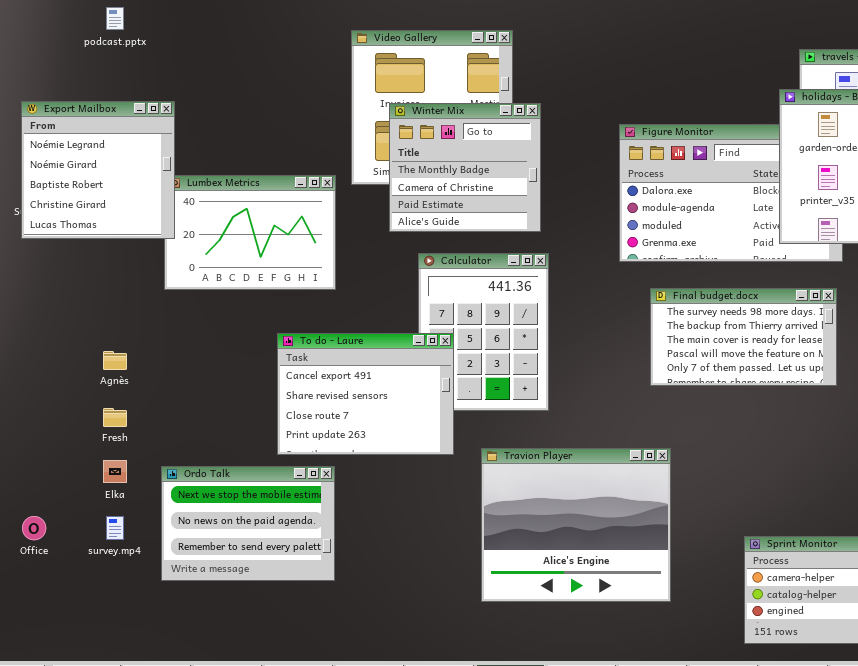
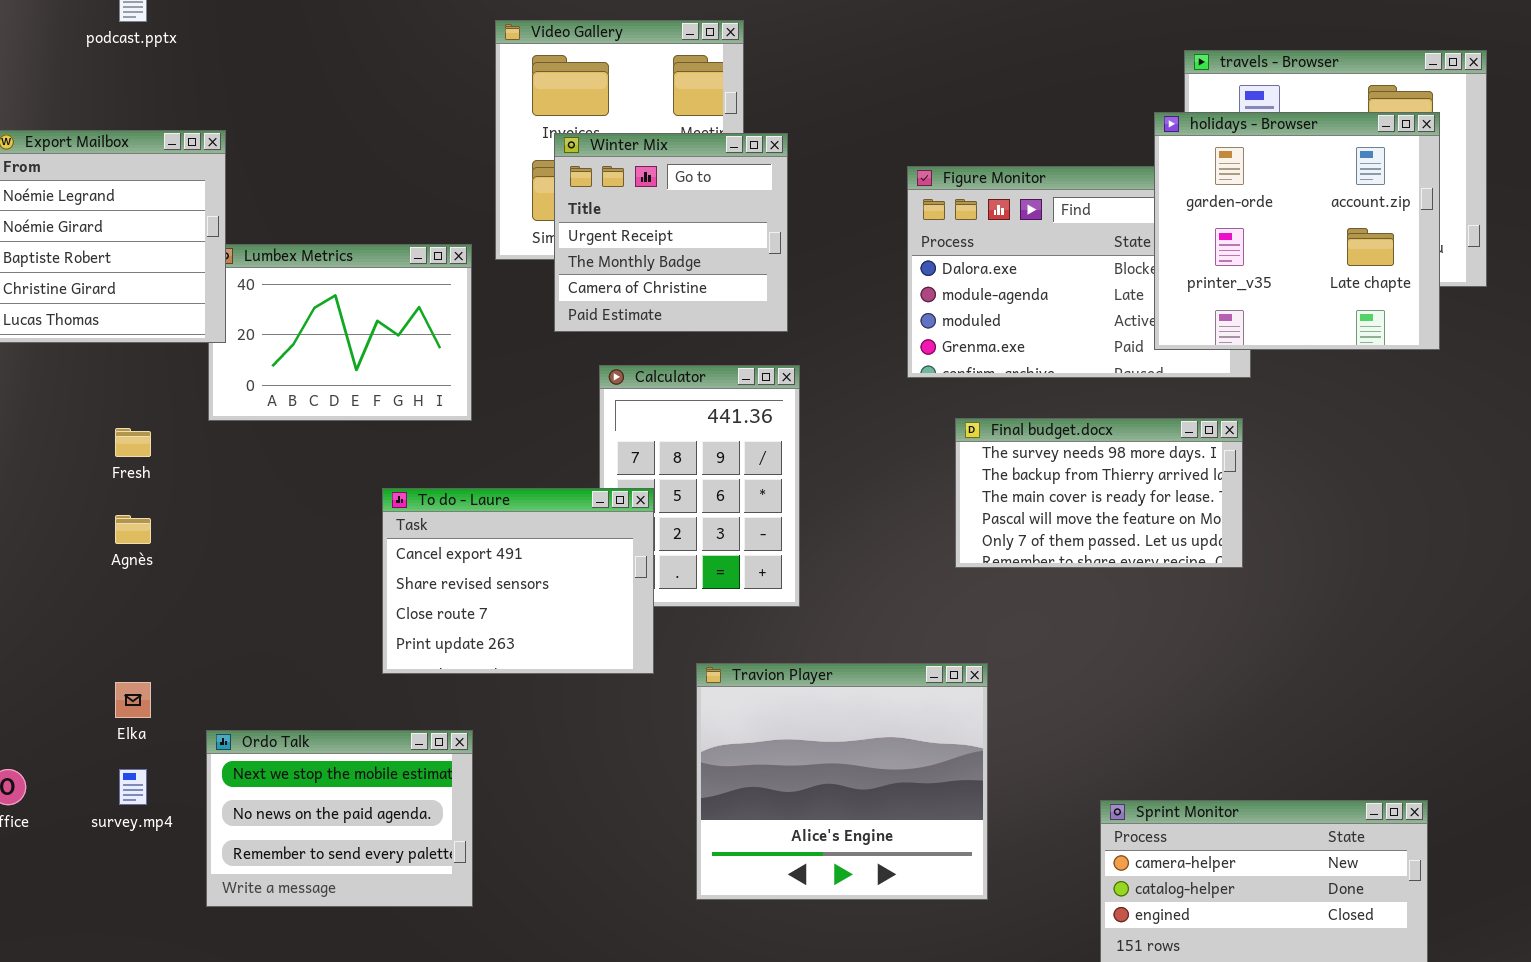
Winter Mix: [389,103,541,232] -> [554,133,788,332], scrolled up 1 row
Fresh: [103,408,127,427] -> [115,428,151,457], moved
Ordo Talk: [161,466,335,581] -> [206,730,473,907], moved

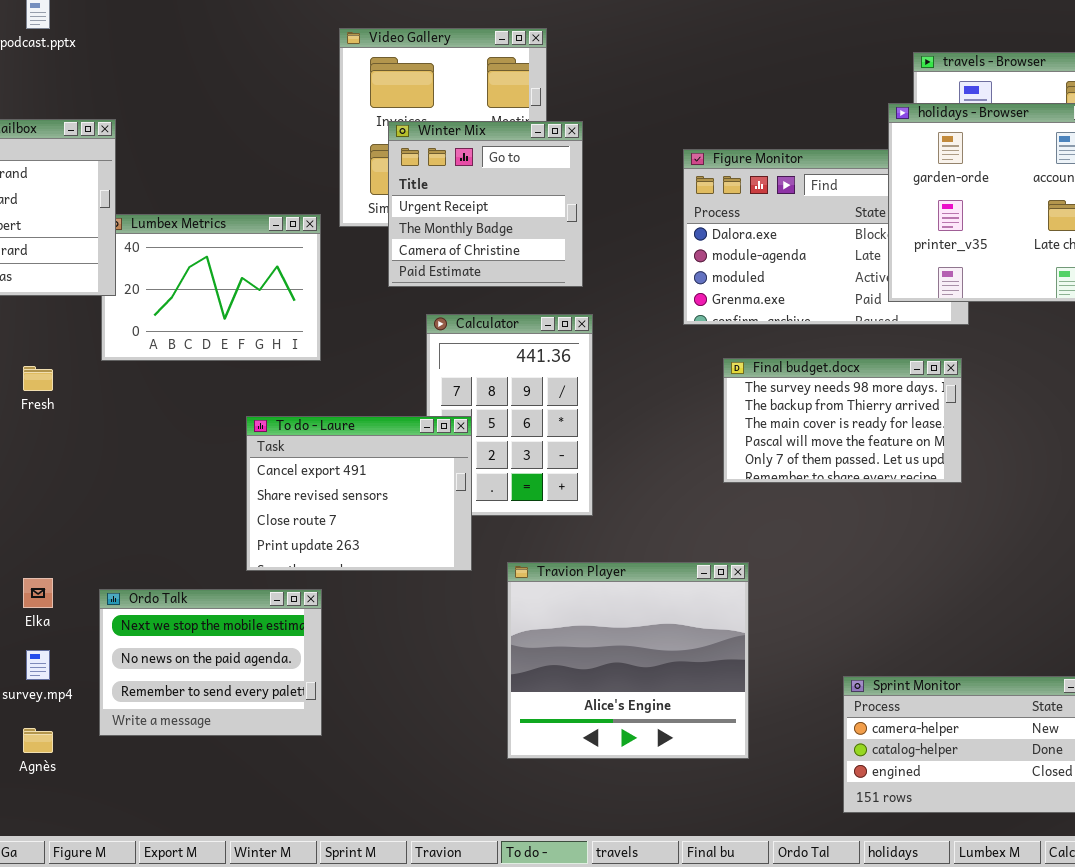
Agnès: [115,515,151,544] -> [23,728,53,753], moved
Ordo Talk: [206,730,473,907] -> [99,589,322,736], moved

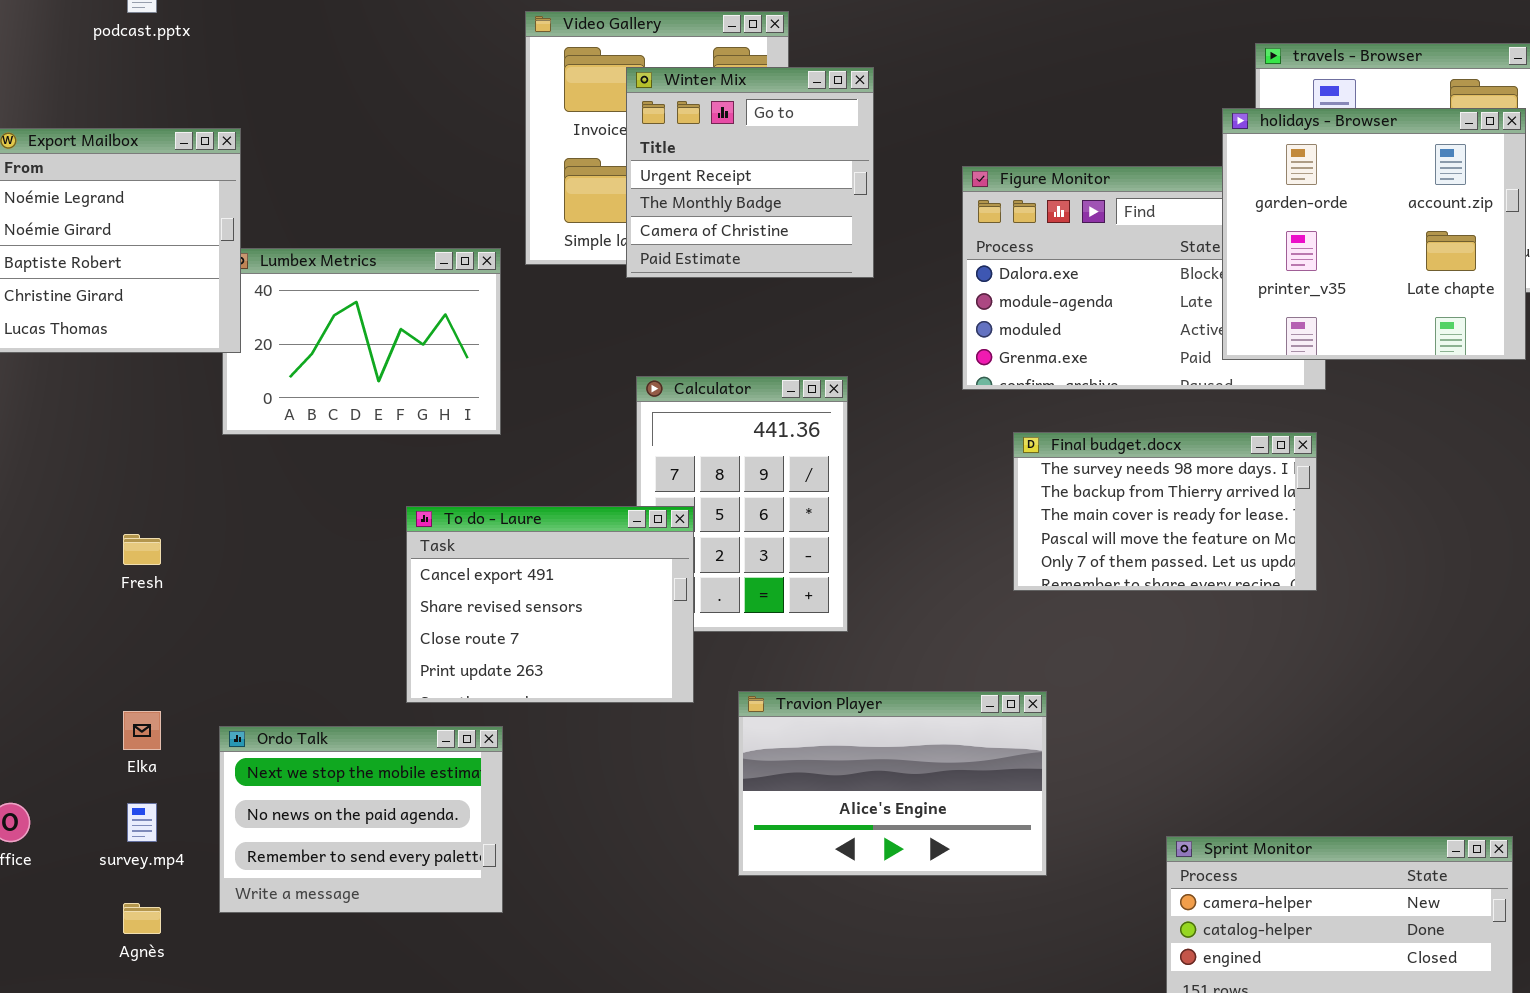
Winter Mix: [388,121,583,287] -> [626,67,874,278], moved
Fresh: [23,366,53,391] -> [123,534,161,565], moved
Travion Player: [507,562,749,759] -> [738,691,1047,876], resized

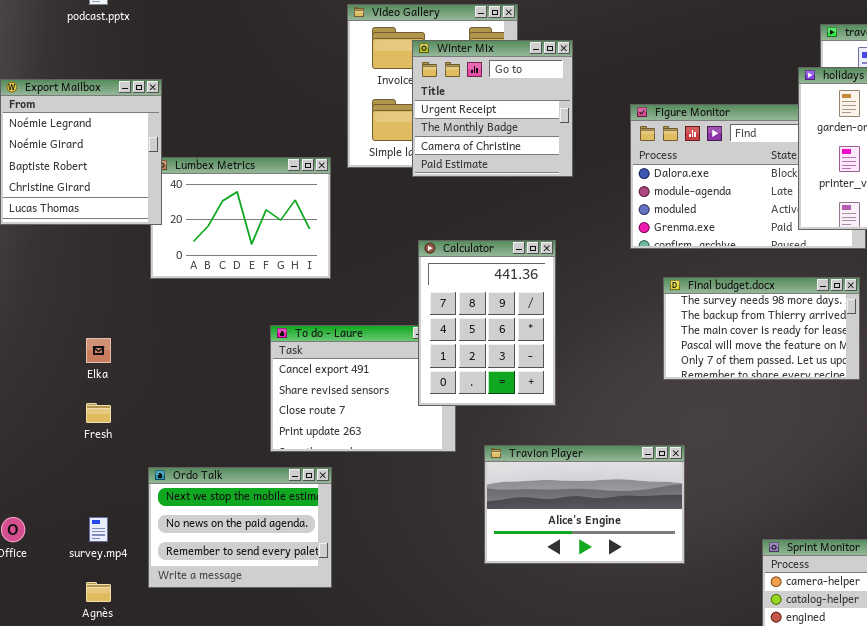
Calculator: [636,376,848,632] -> [418,240,556,406], raised
Fresh: [123,534,161,565] -> [86,403,111,423], moved
Elka: [123,711,161,750] -> [86,338,111,363], moved

